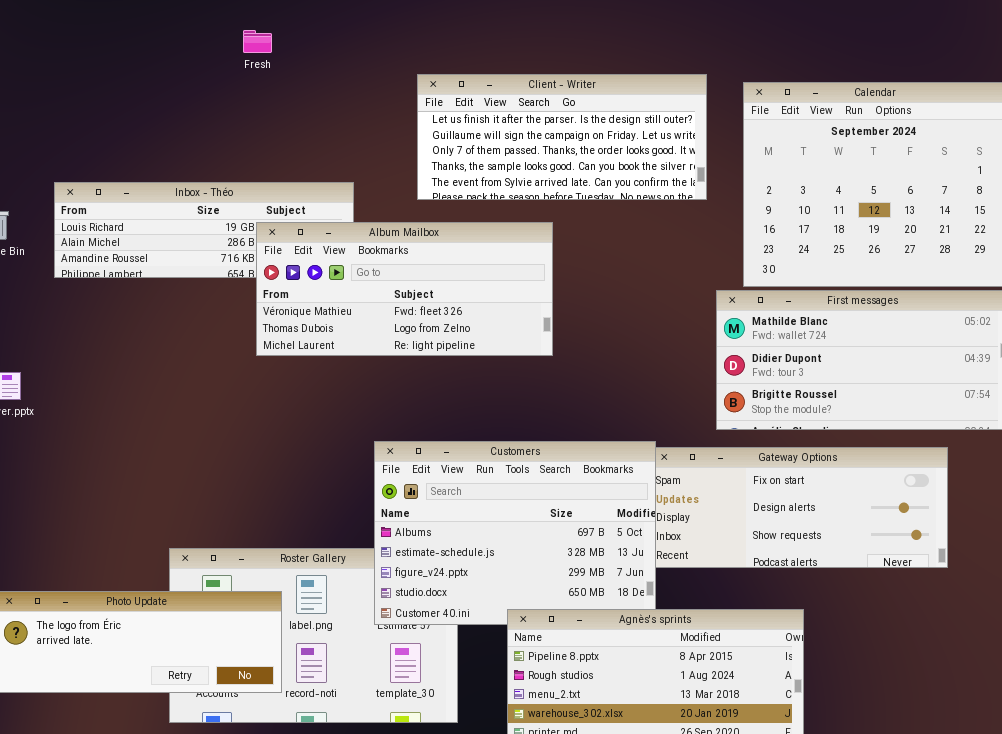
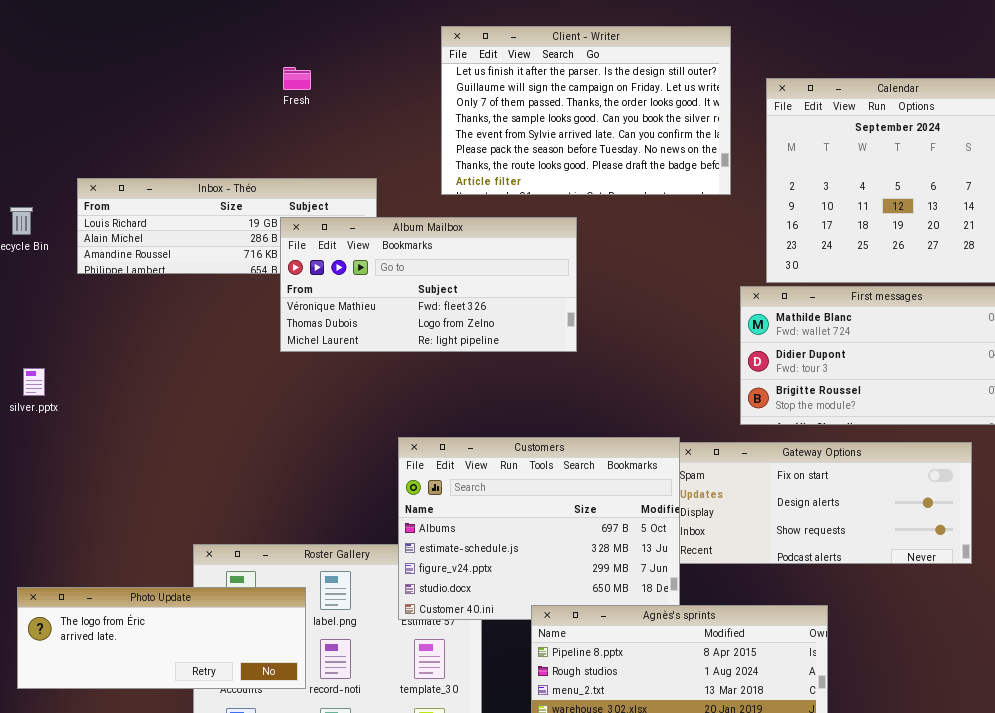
Fresh: [243,30,272,53] -> [283,67,311,90], moved
Client - Writer: [417,74,707,200] -> [441,26,731,195], resized

